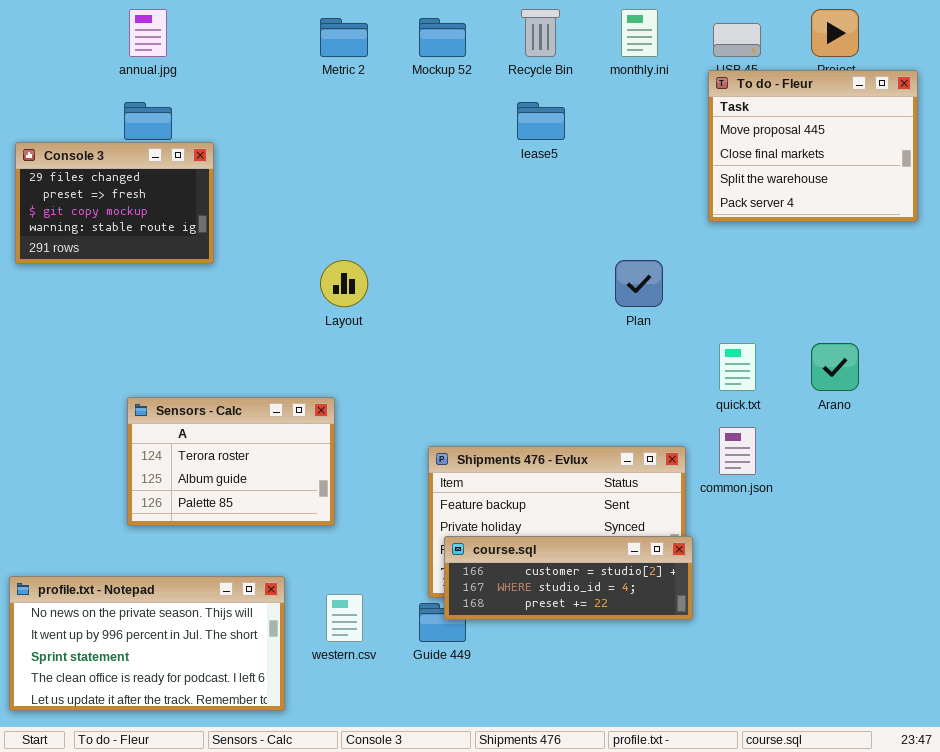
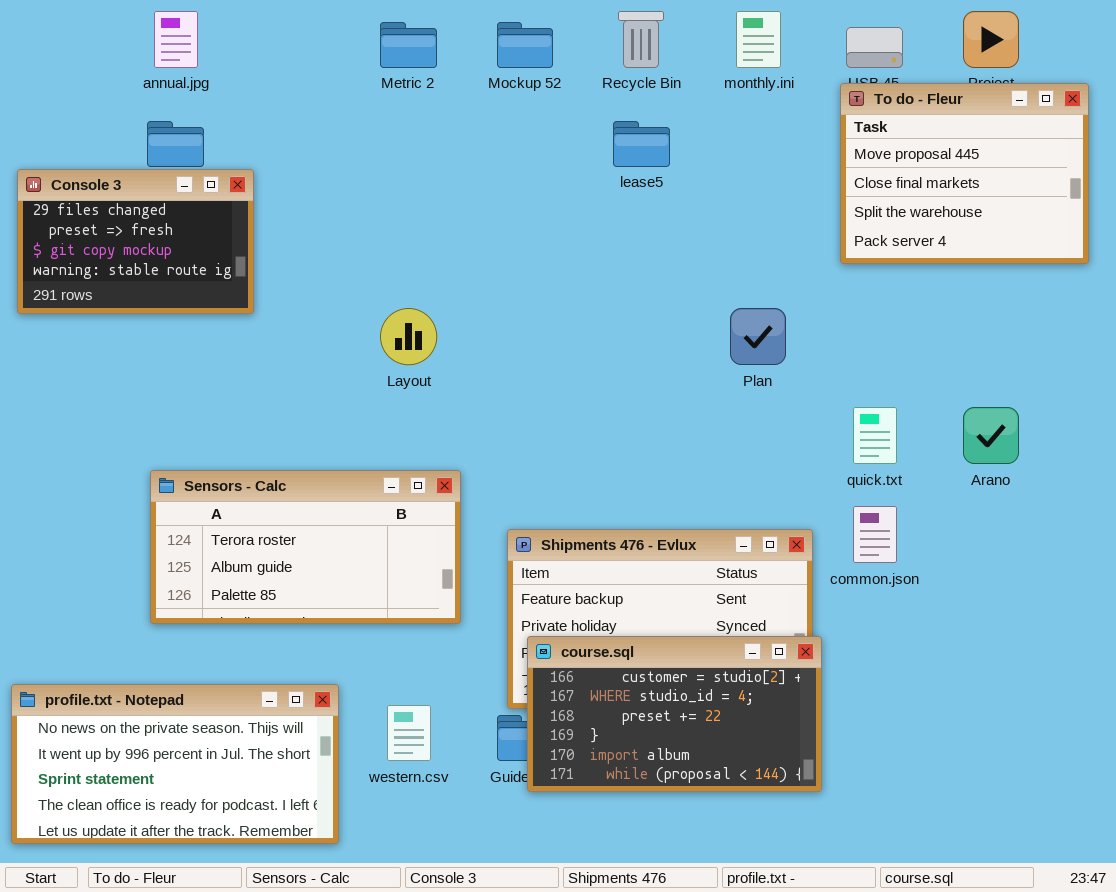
Sensors - Calc: [127,397,335,526] -> [150,470,461,624], resized
course.sql: [444,536,693,620] -> [527,636,822,792], resized

